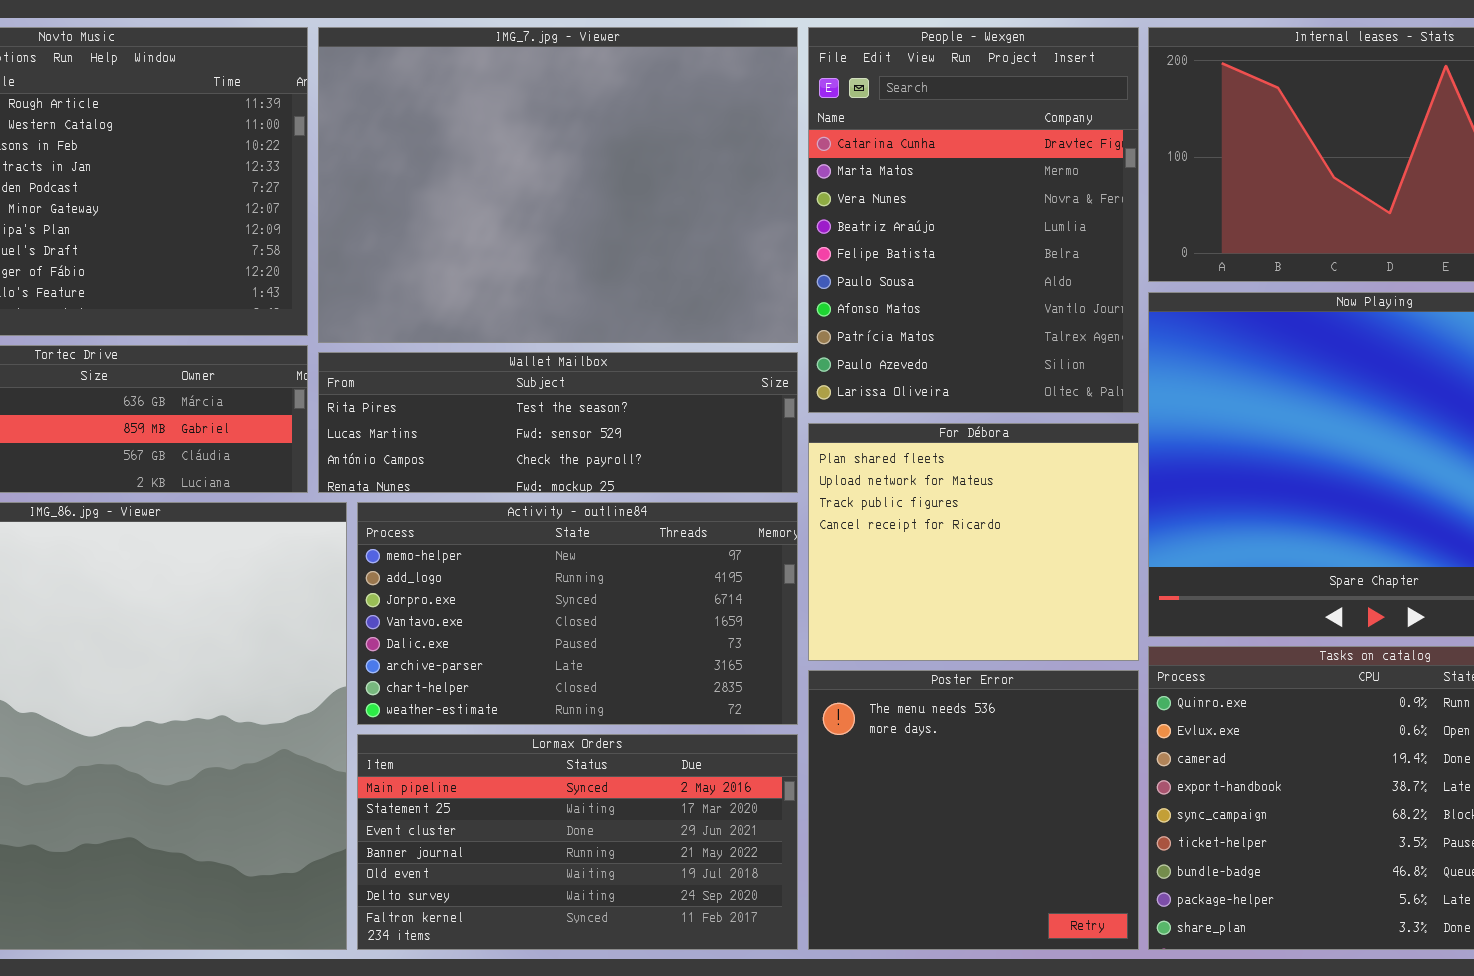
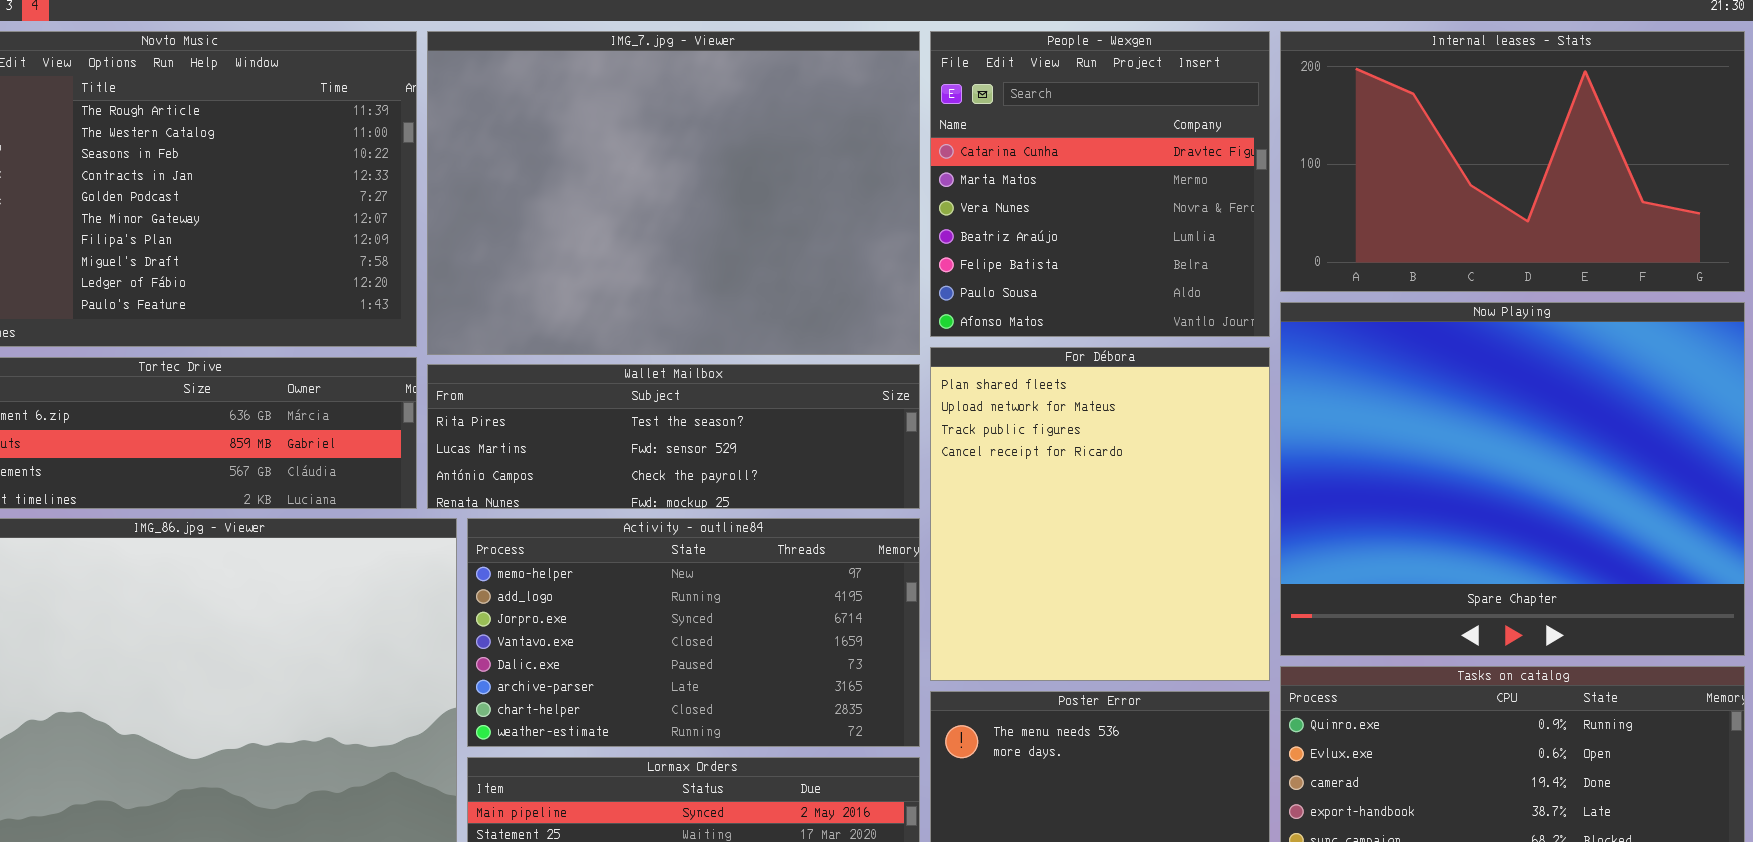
People - Wexgen: [808,27,1139,413] -> [930,31,1270,337], resized
For Débora: [808,423,1139,661] -> [930,347,1270,681], resized

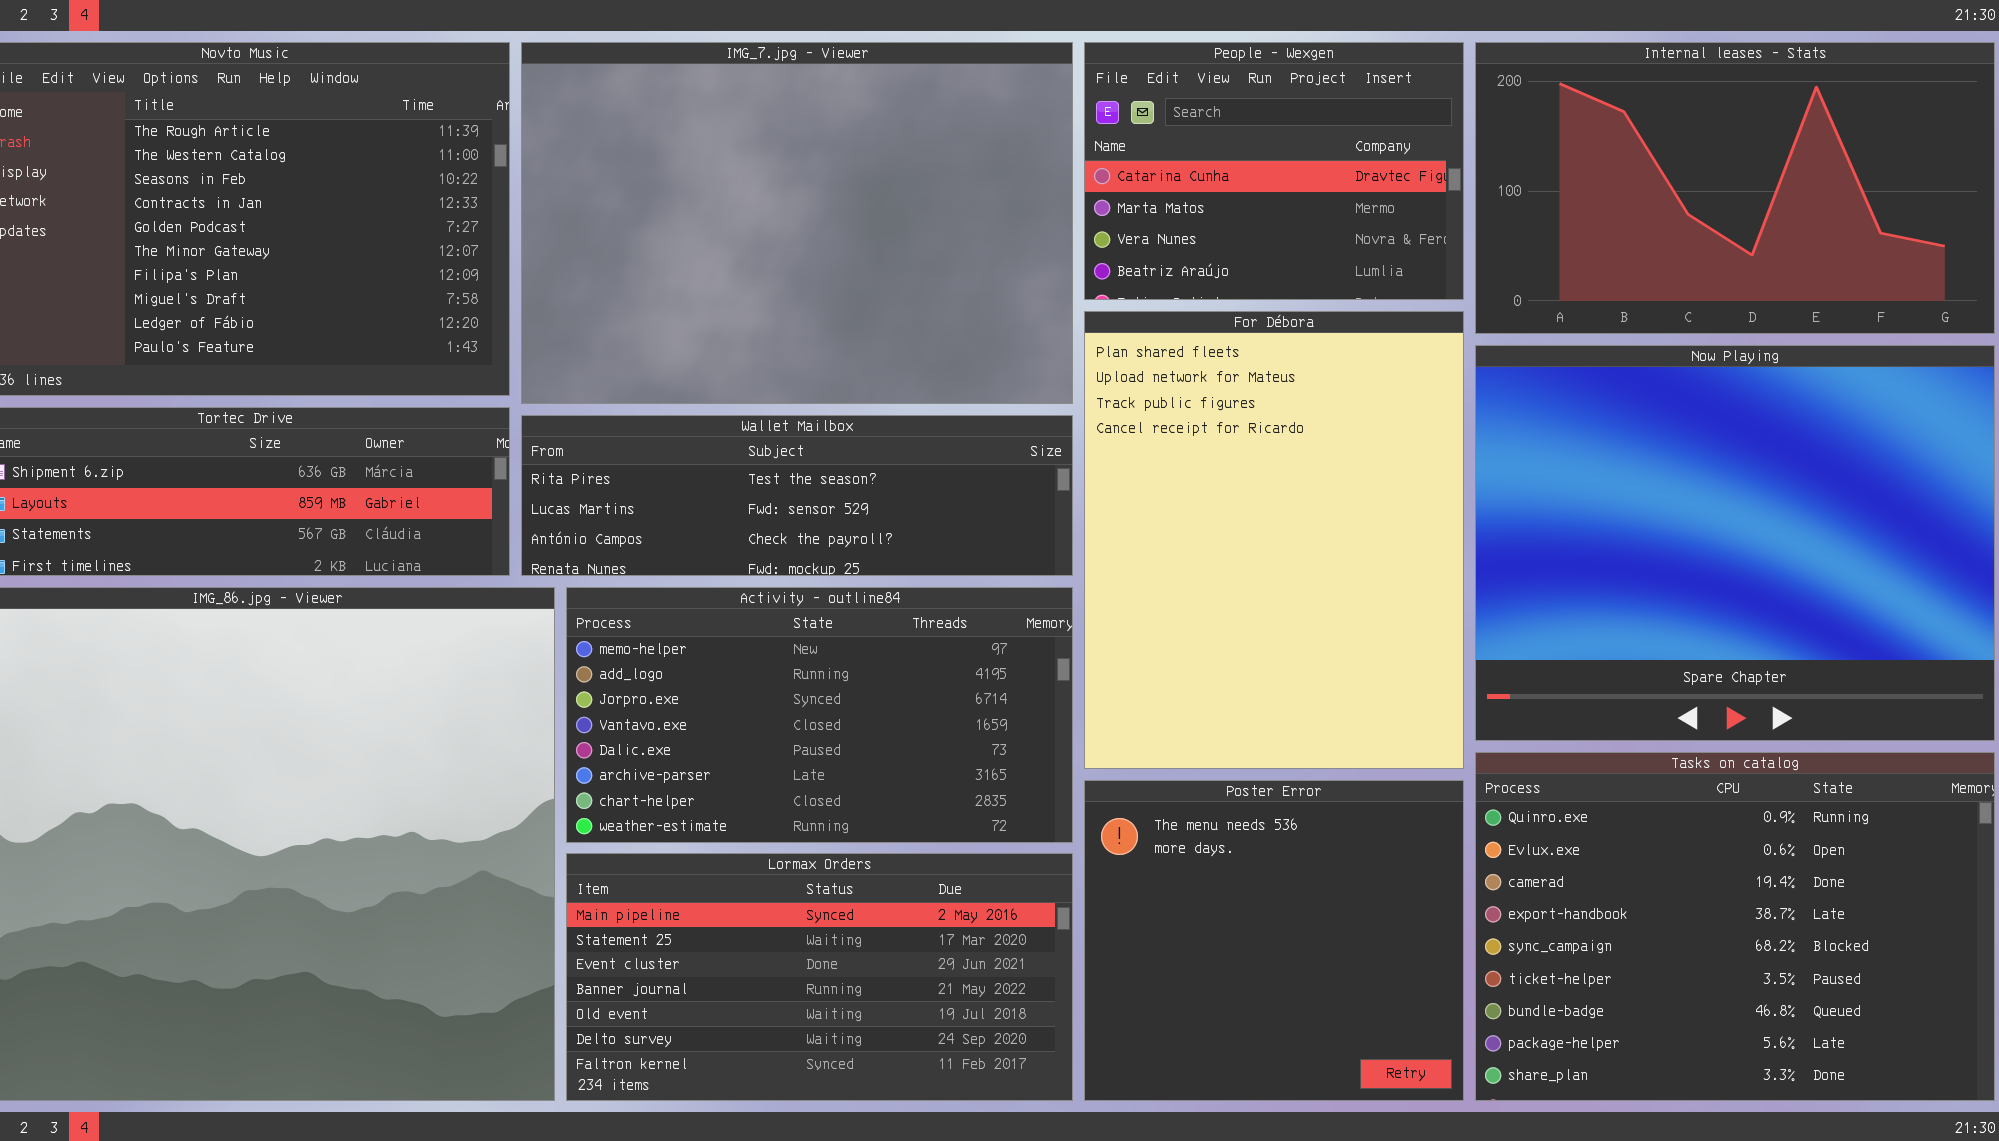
People - Wexgen: [930,31,1270,337] -> [1084,42,1464,300], resized
For Débora: [930,347,1270,681] -> [1084,311,1464,769], resized

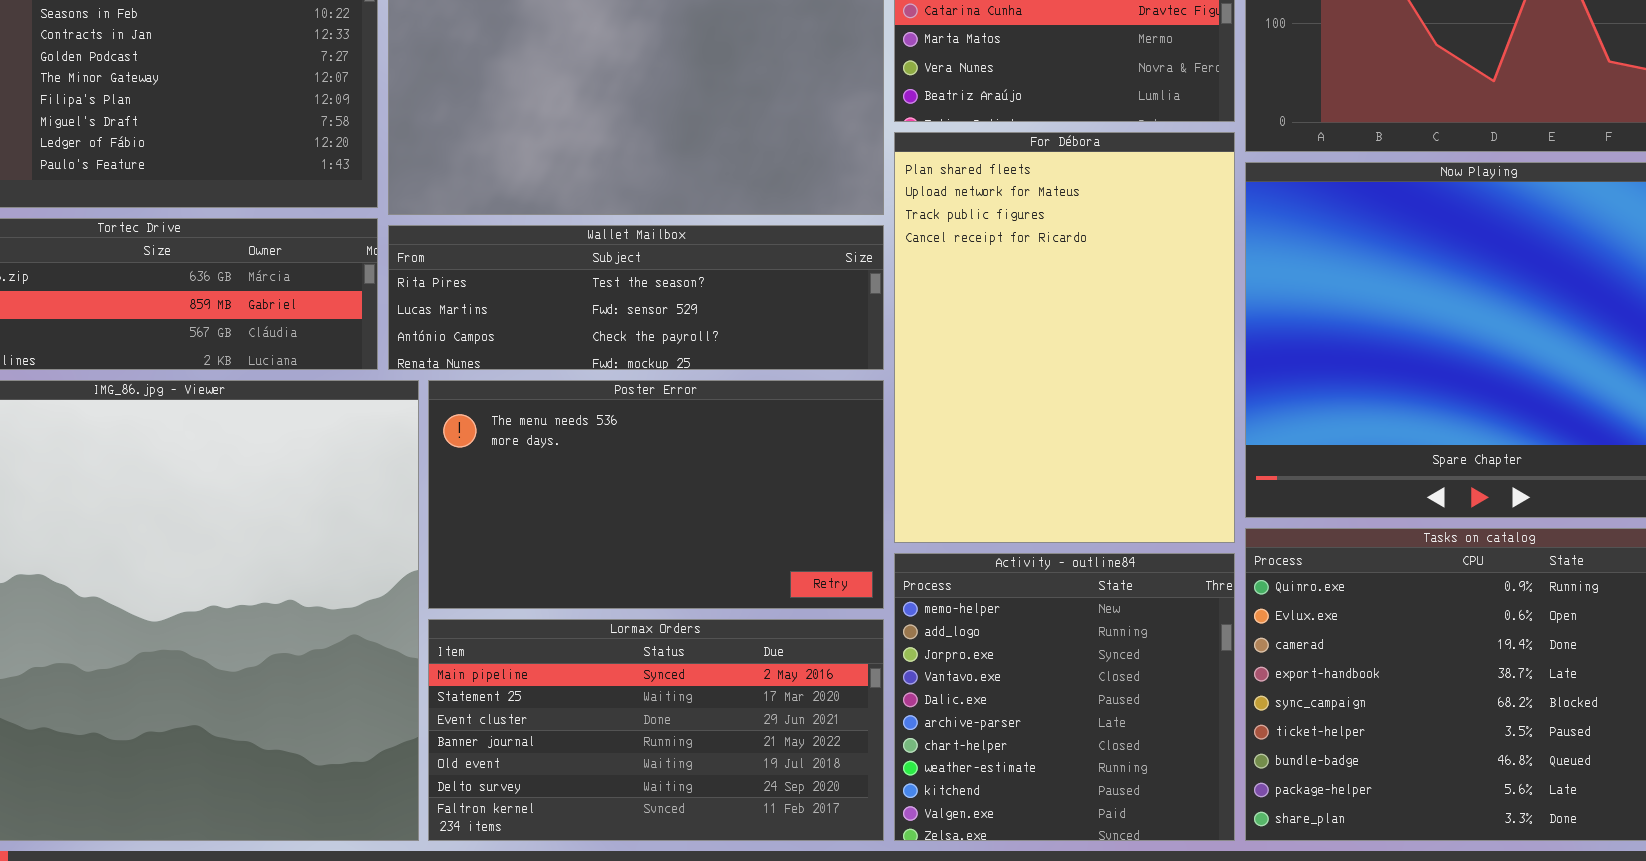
Activity - outline84: [566,587,1073,843] -> [894,553,1235,841], moved, resized
Poster Error: [1084,780,1464,1101] -> [428,380,884,609], moved, resized

